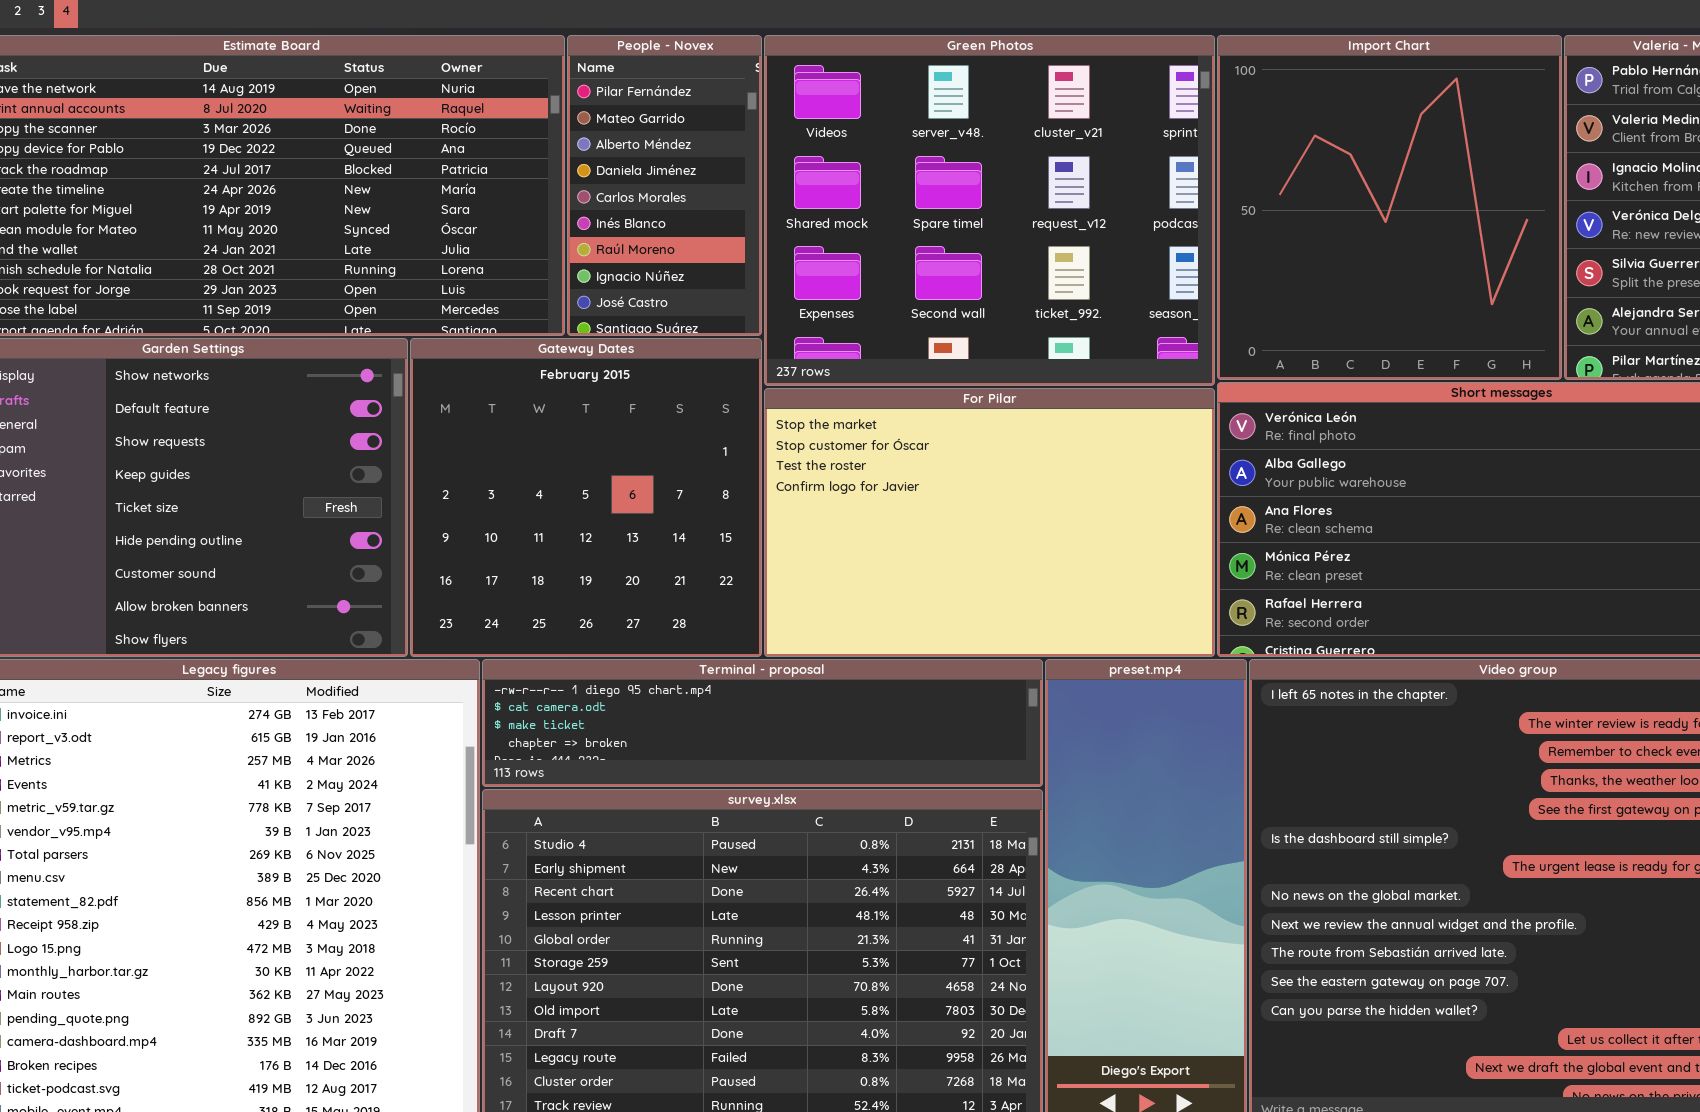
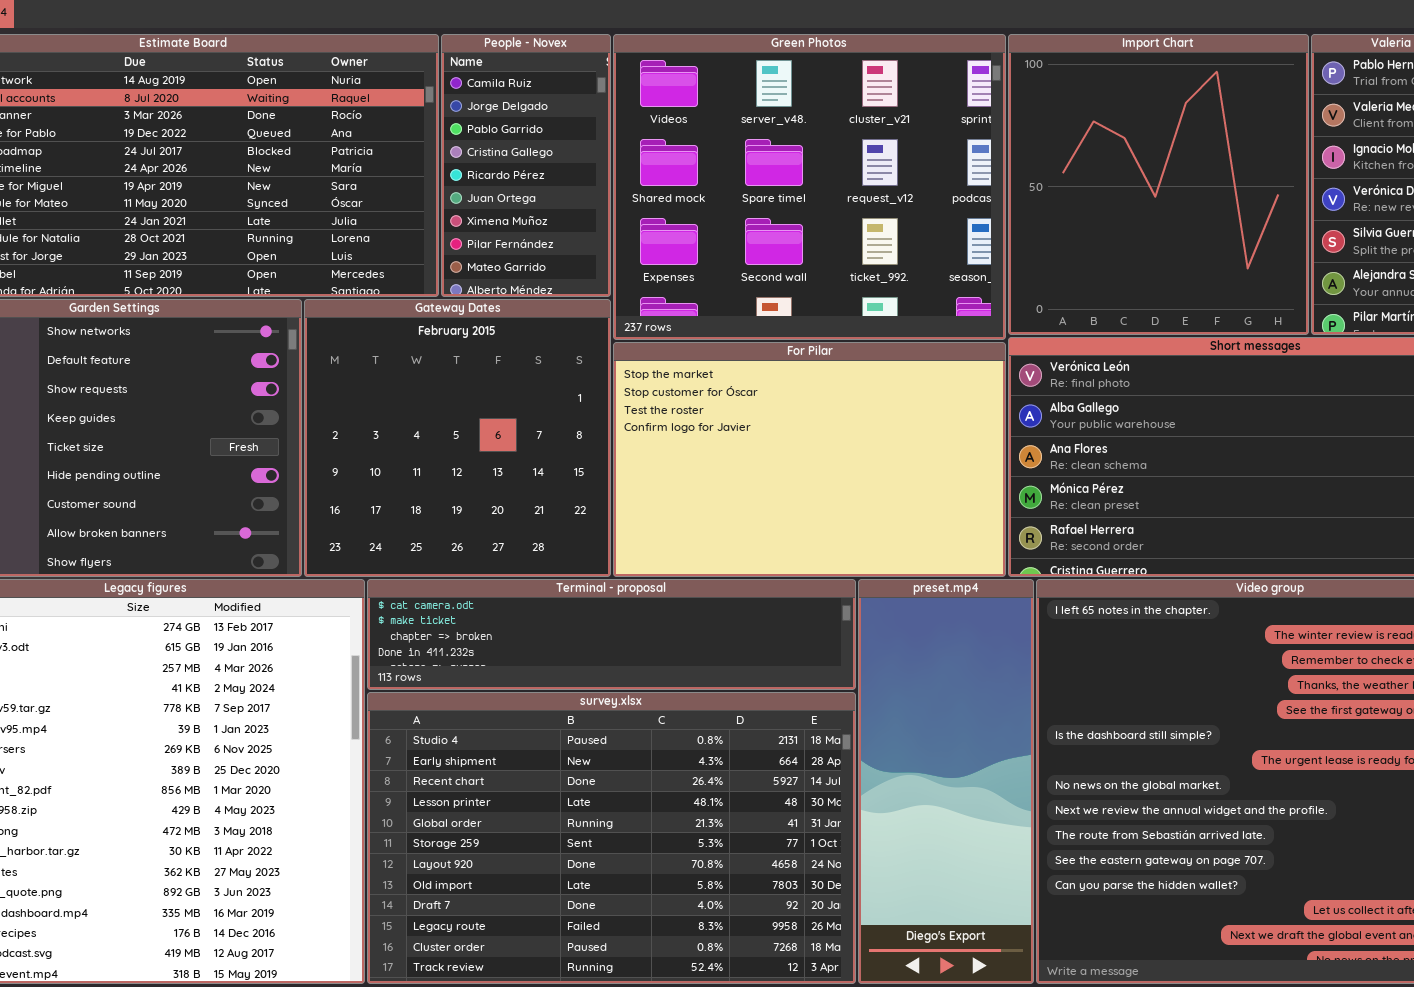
People - Novex: [567,35,762,336] -> [441,34,611,297], scrolled up 7 rows
Terminal - proposal: [482,659,1043,787] -> [367,579,856,690], scrolled down 1 row

